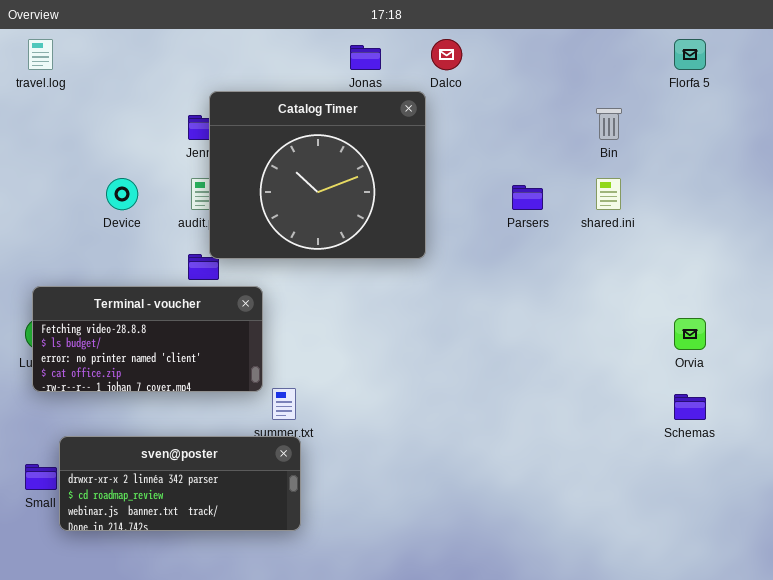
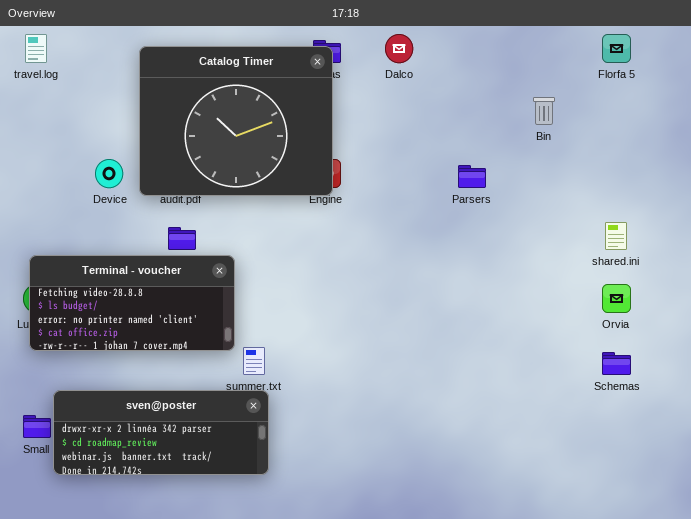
Catalog Timer: [209,91,426,259] -> [139,46,333,196], moved
shared.ini: [596,178,621,210] -> [605,222,627,250], moved

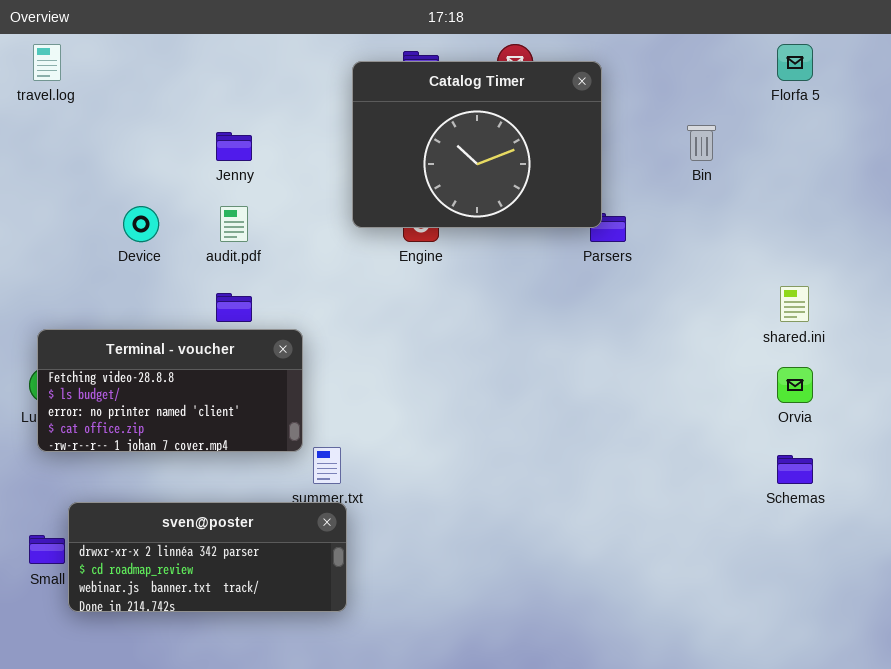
Catalog Timer: [139,46,333,196] -> [352,61,602,228], moved, resized

